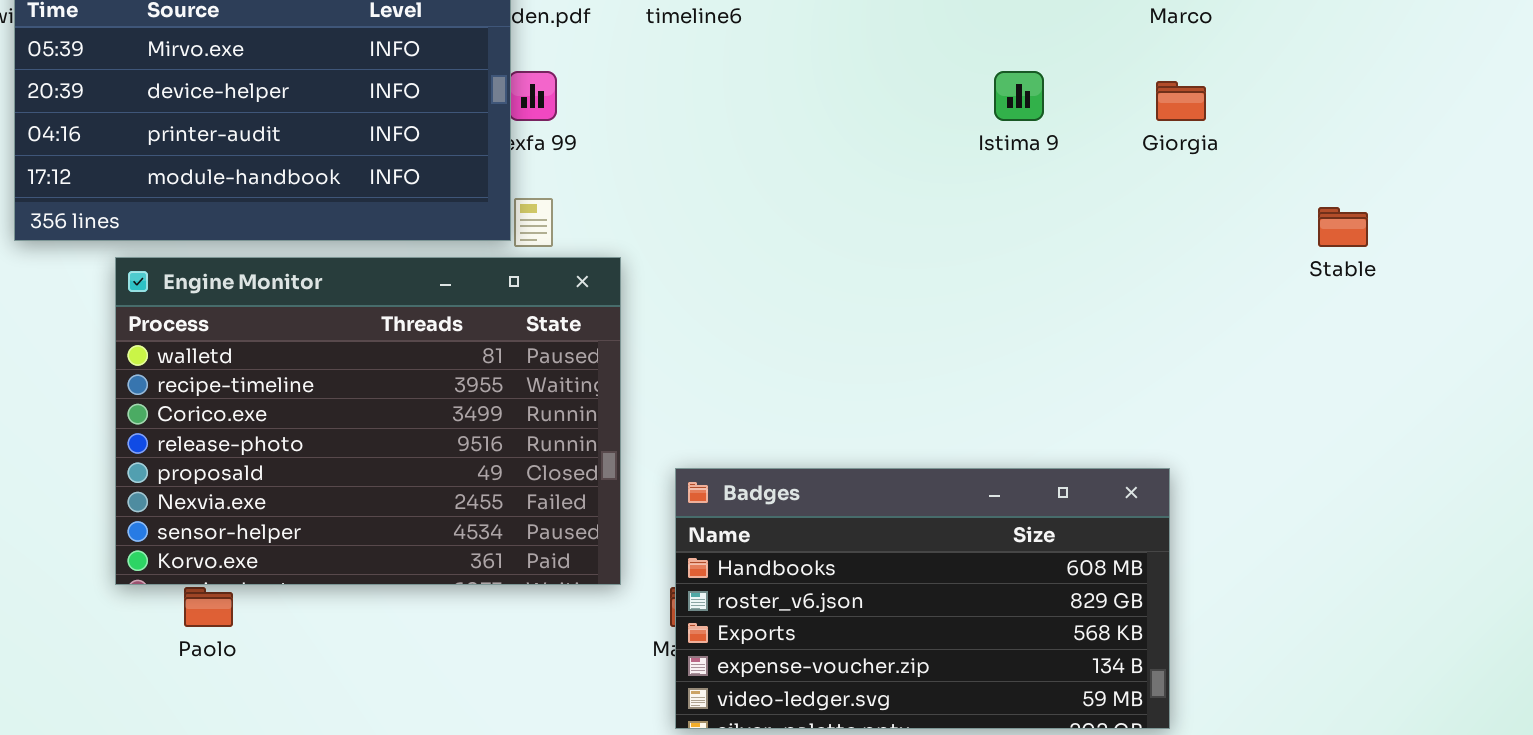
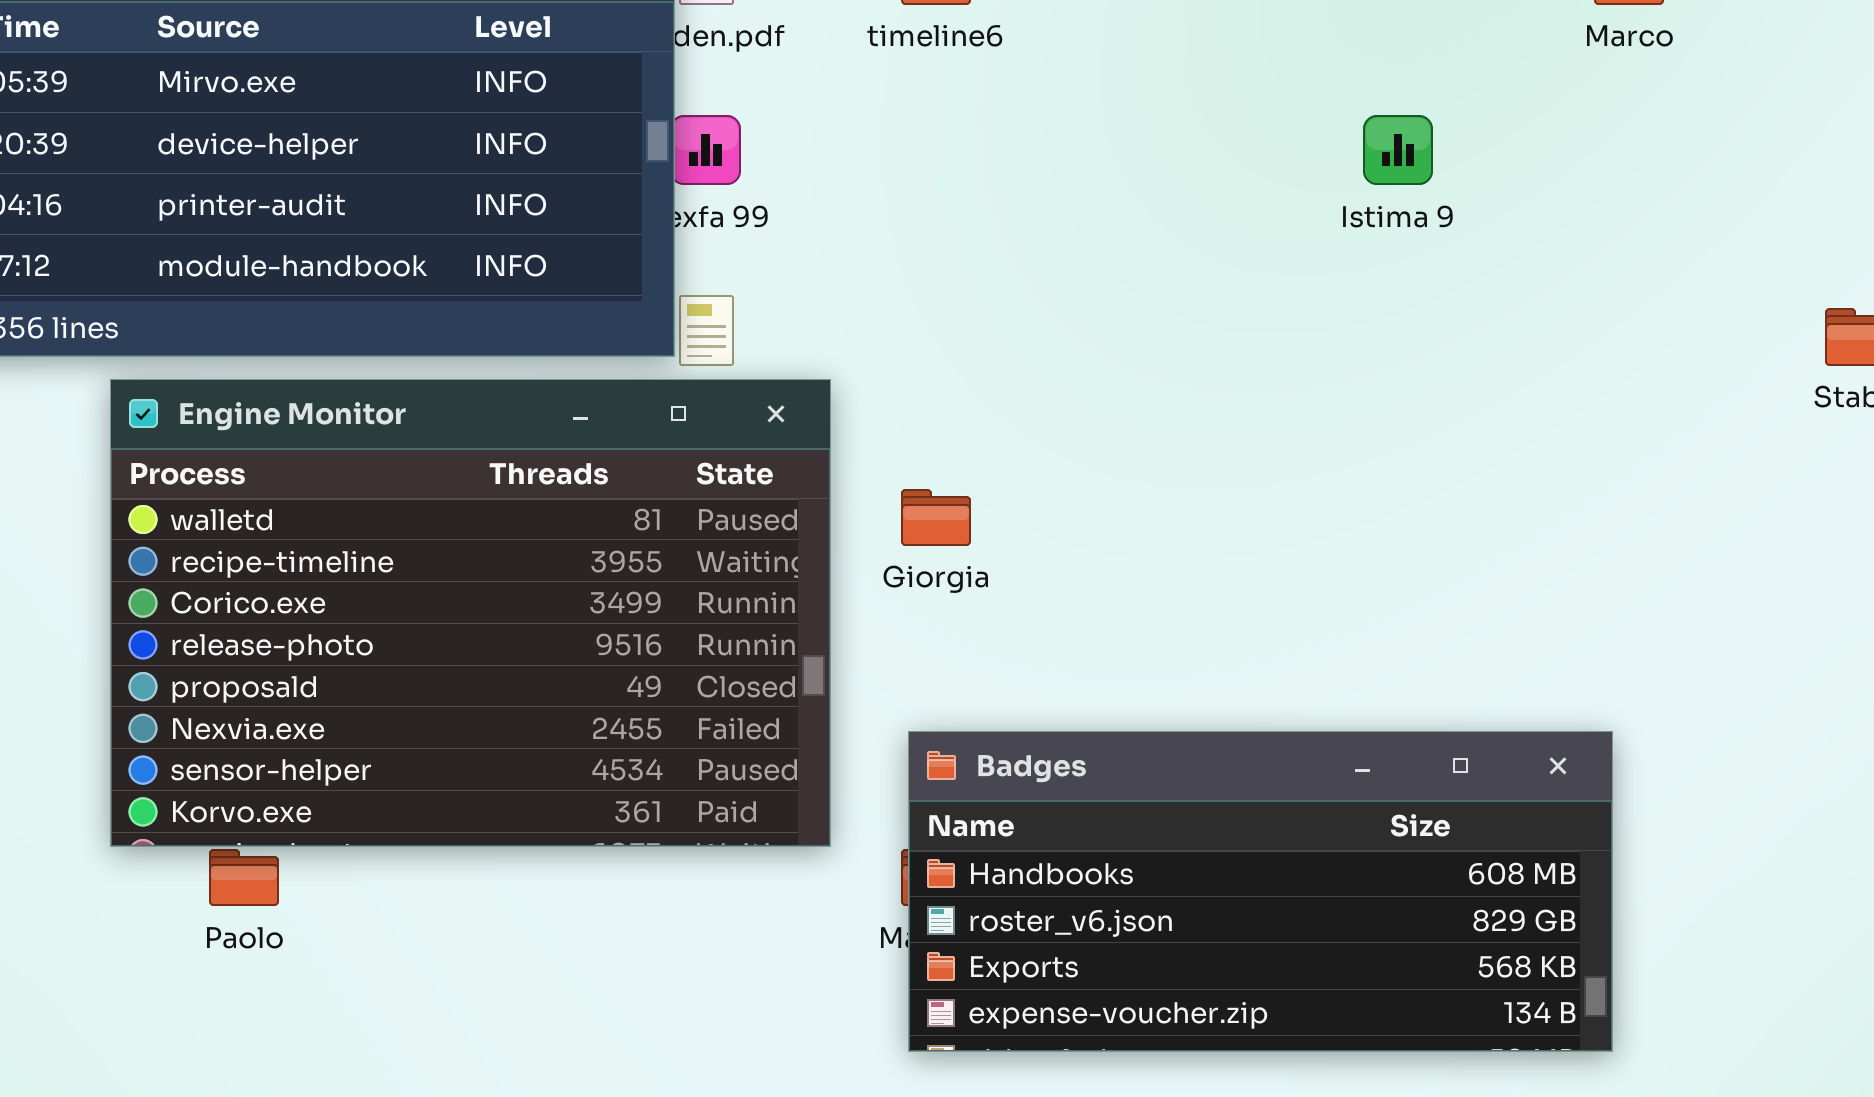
Giorgia: [1156,81,1206,121] -> [901,489,971,546], moved
Badges: [675,468,1170,729] -> [908,731,1613,1052], resized

